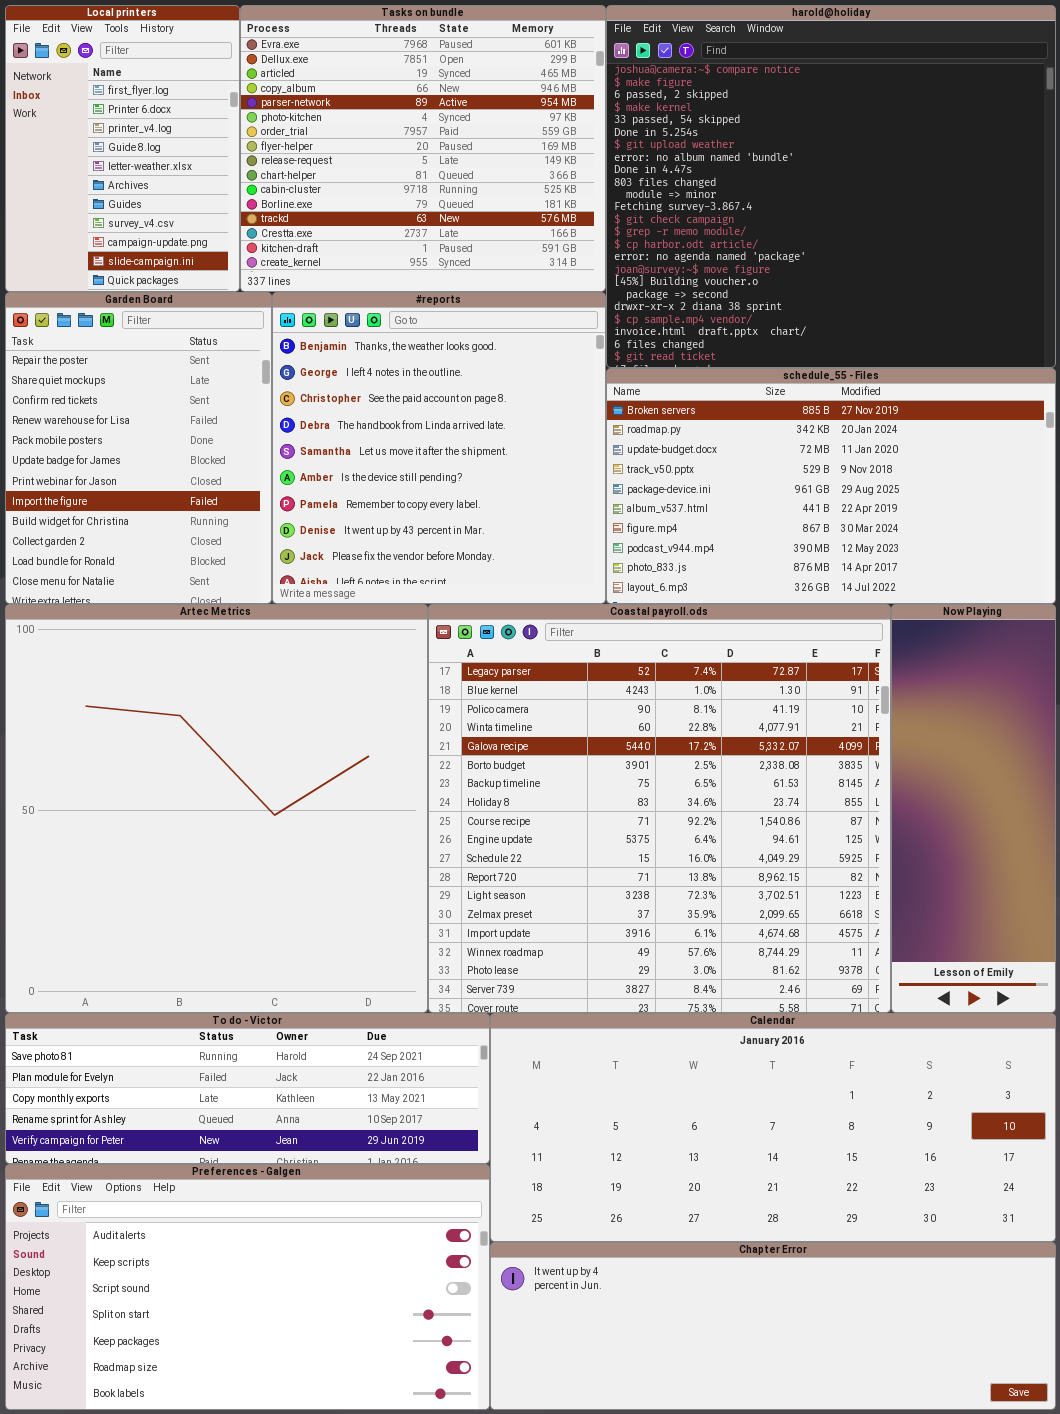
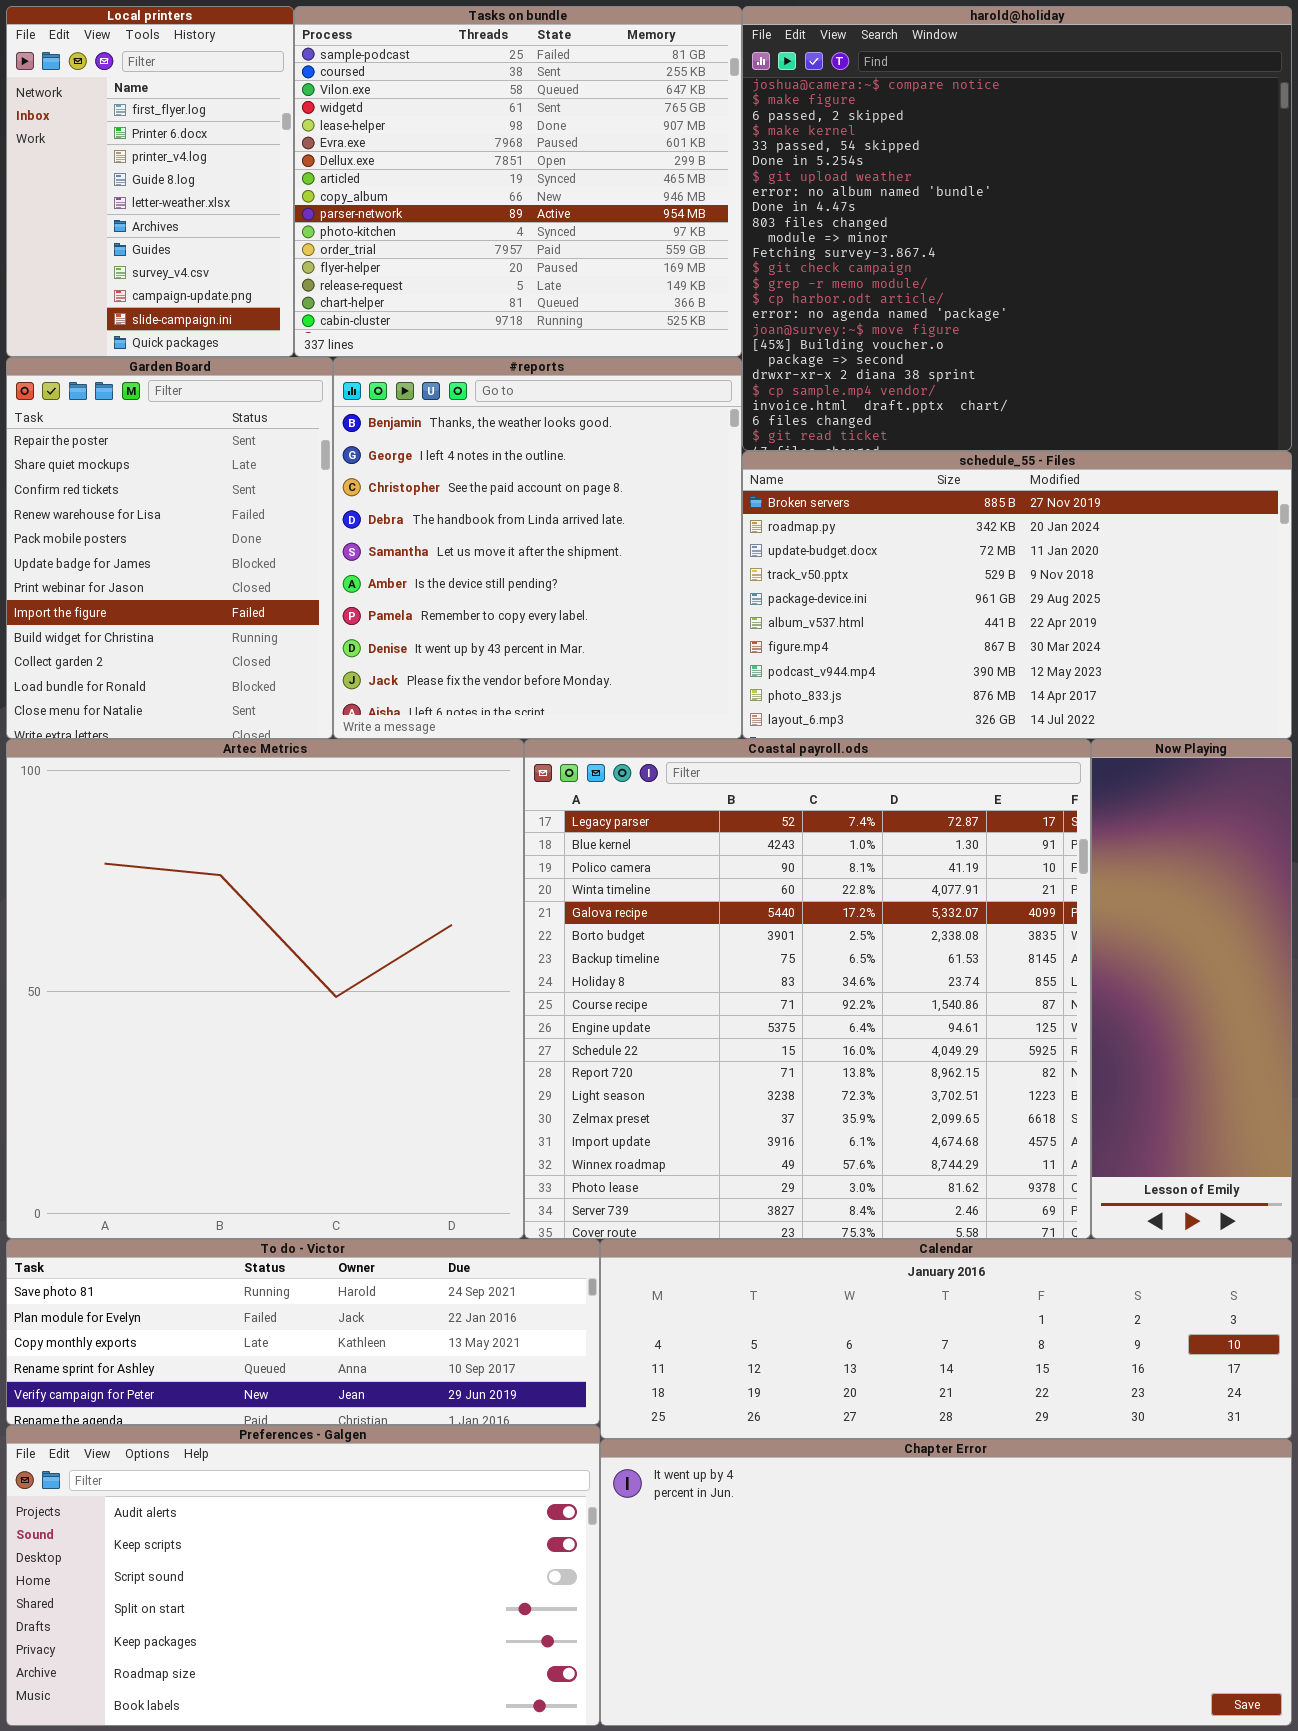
Tasks on bundle: [240,5,606,292] -> [294,6,742,357], scrolled up 5 rows
Calendar: [490,1013,1056,1242] -> [600,1239,1292,1439], resized
Chapter Error: [490,1242,1056,1410] -> [600,1439,1292,1726], resized

